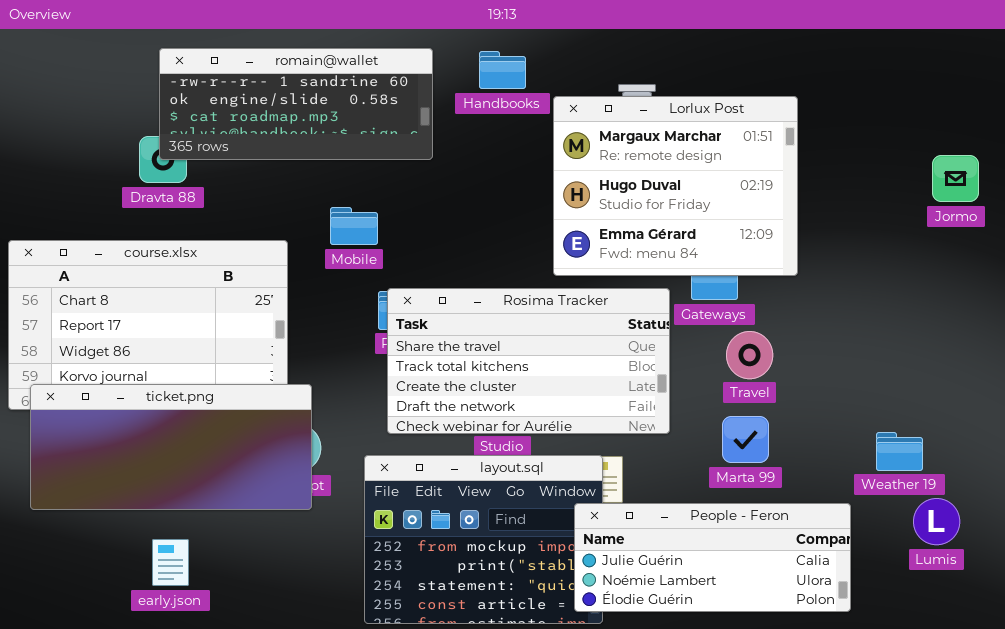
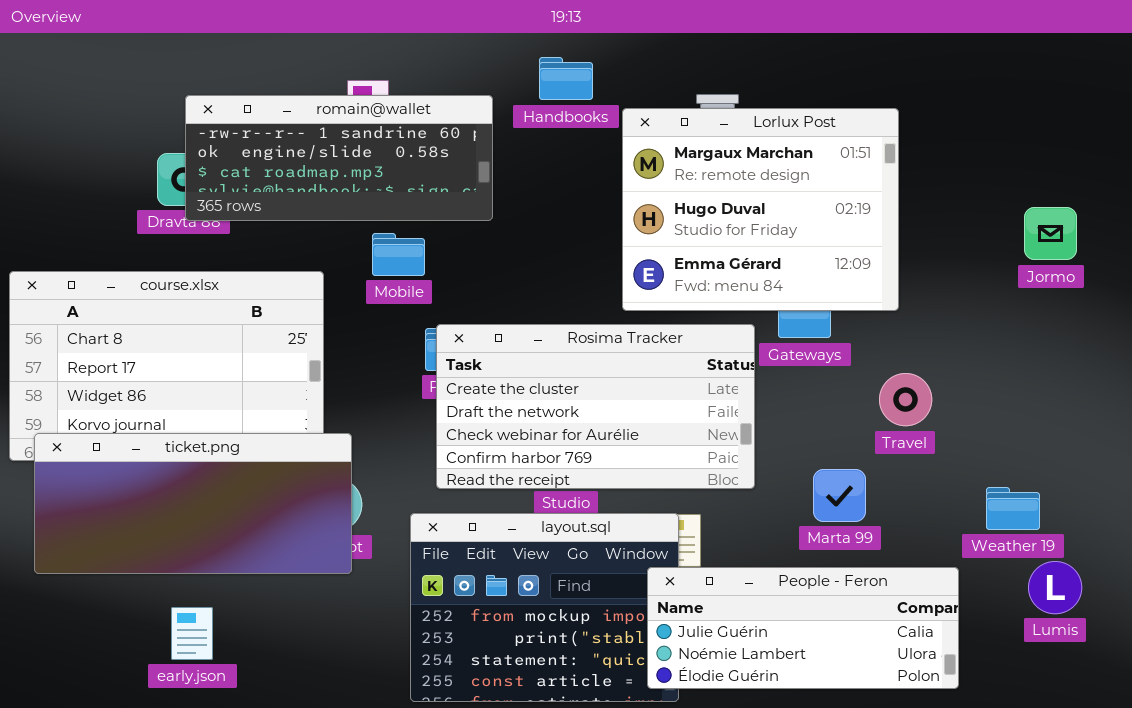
romain@wallet: [159,48,433,160] -> [185,95,493,221], moved
Jormo: [932,155,979,202] -> [1024,207,1077,260], moved
Rosima Tracker: [387,288,670,434] -> [436,324,755,489], scrolled down 2 rows
Travel: [726,331,773,379] -> [879,373,932,426], moved

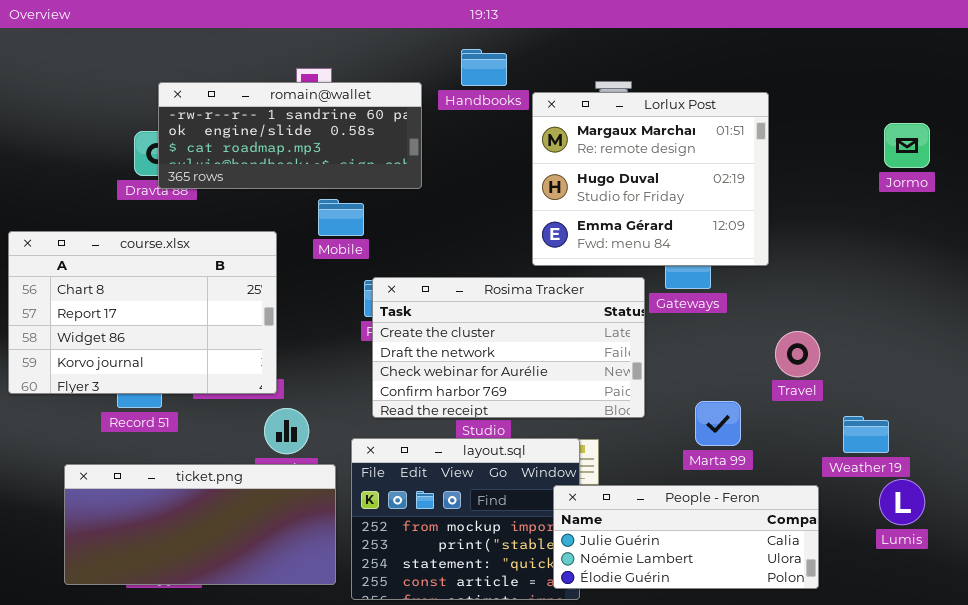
Jormo: [1024,207,1077,260] -> [884,123,930,168], moved
Travel: [879,373,932,426] -> [775,331,820,377], moved
ticket.png: [34,433,352,574] -> [64,464,336,585], moved

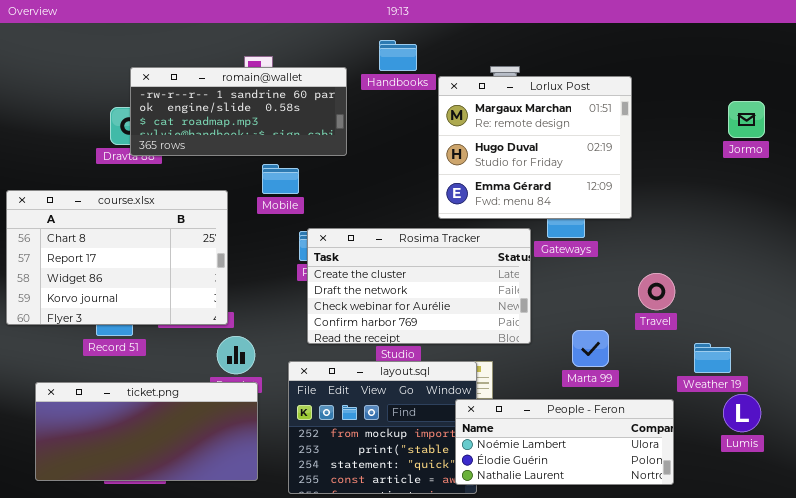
ticket.png: [64,464,336,585] -> [35,382,258,481], moved
People - Feron: [553,485,819,589] -> [455,399,674,485], scrolled down 1 row

